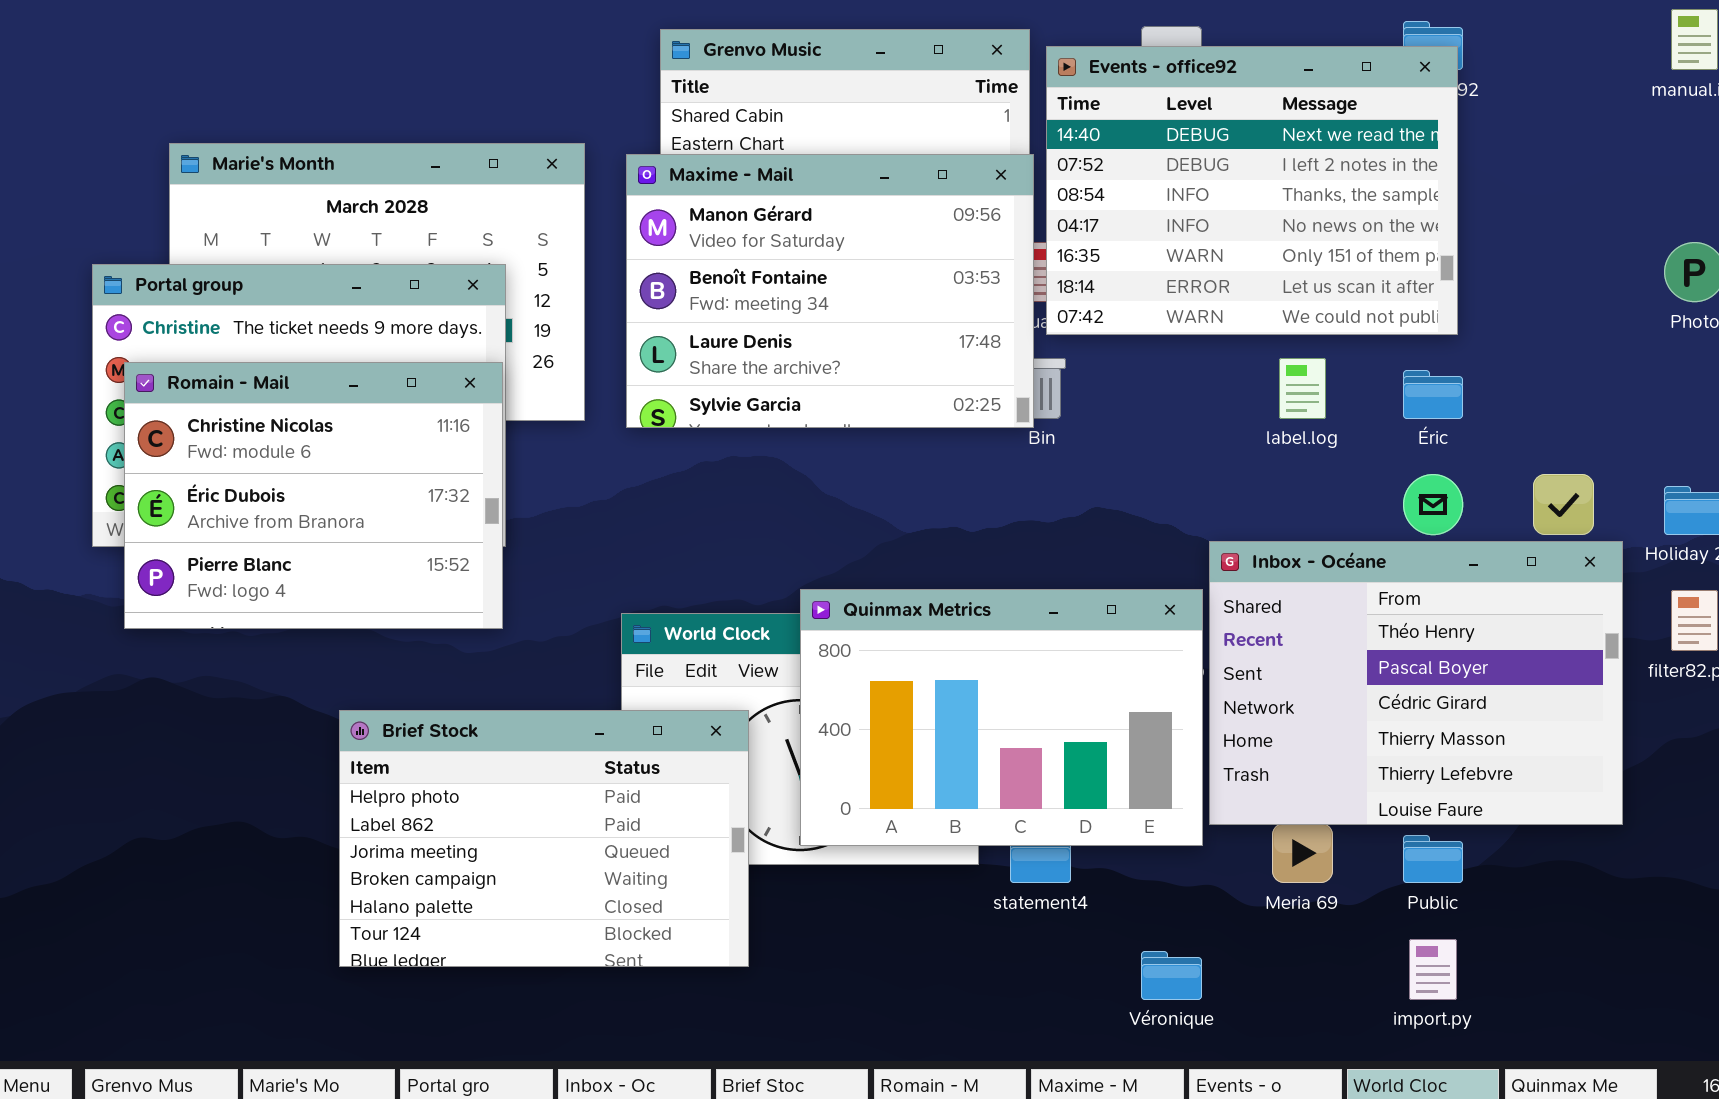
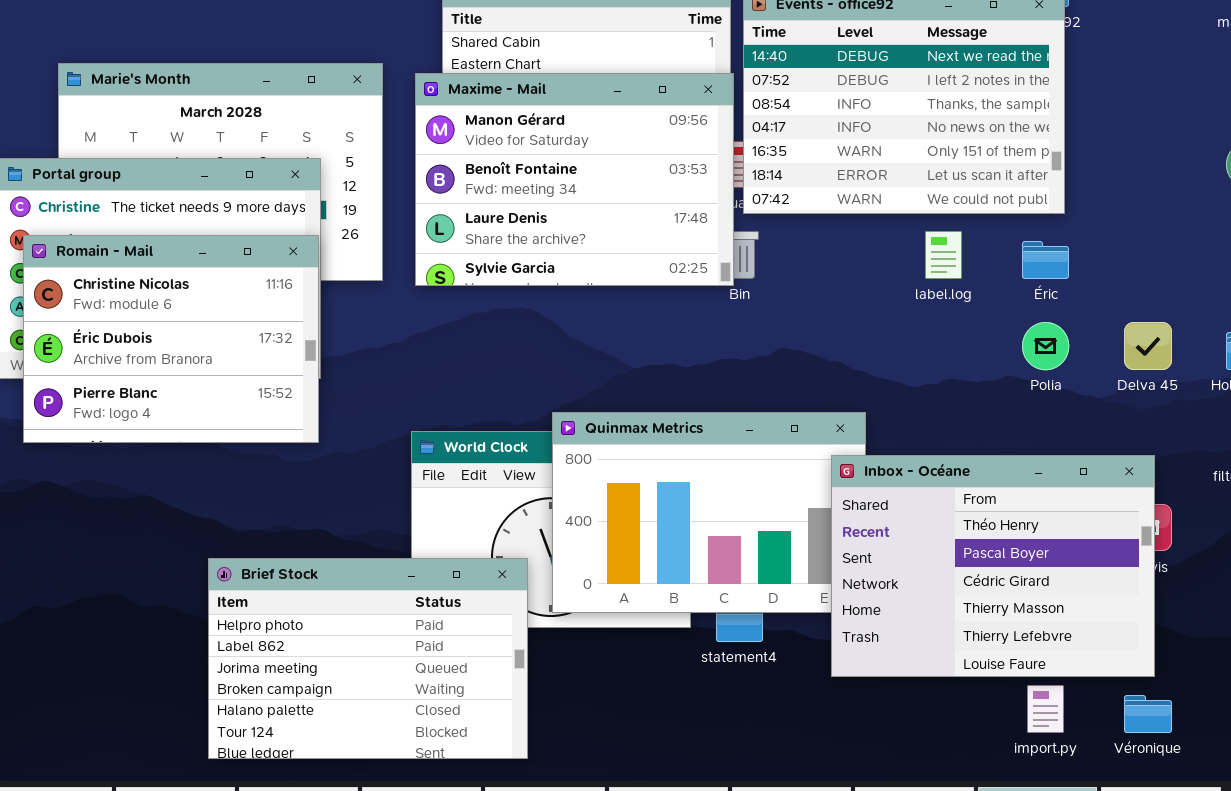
Inbox - Océane: [1209,541,1623,825] -> [831,455,1155,677], moved
Brief Stock: [339,710,749,967] -> [208,558,528,759], moved
Véronique: [1141,951,1202,1000] -> [1124,695,1172,733], moved

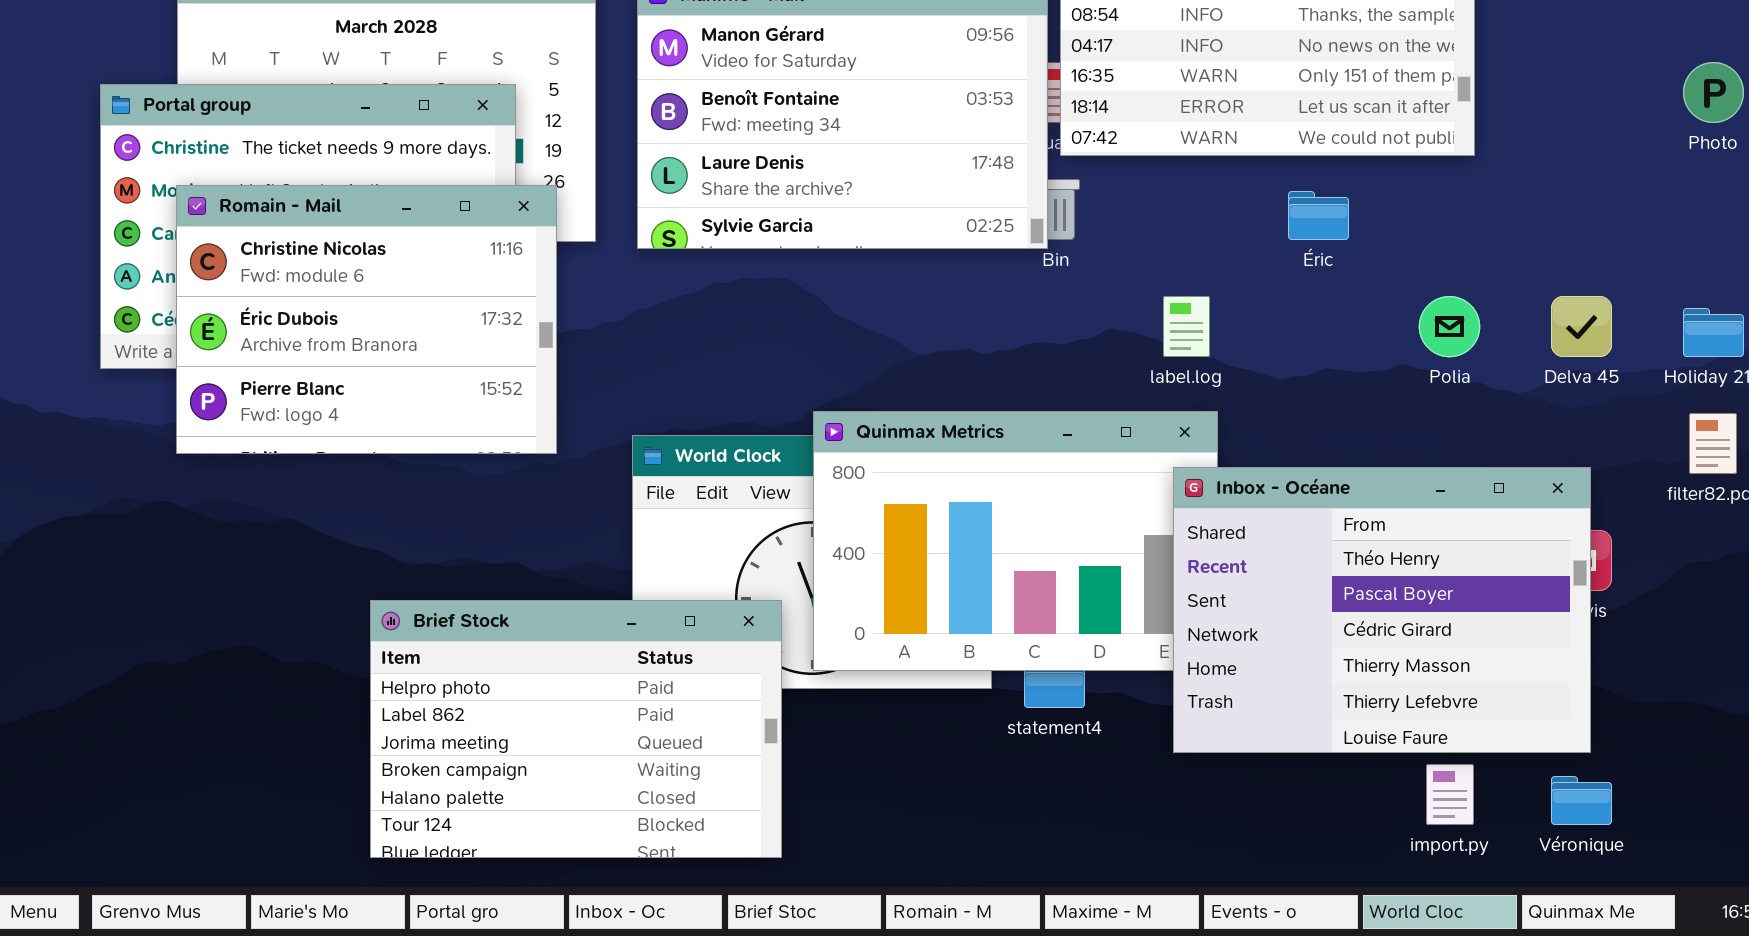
label.log: [925,231,962,279] -> [1163,296,1210,357], moved
Romain - Mail: [23,235,319,443] -> [176,185,557,454], moved
Éric: [1022,241,1069,279] -> [1288,191,1349,240], moved

